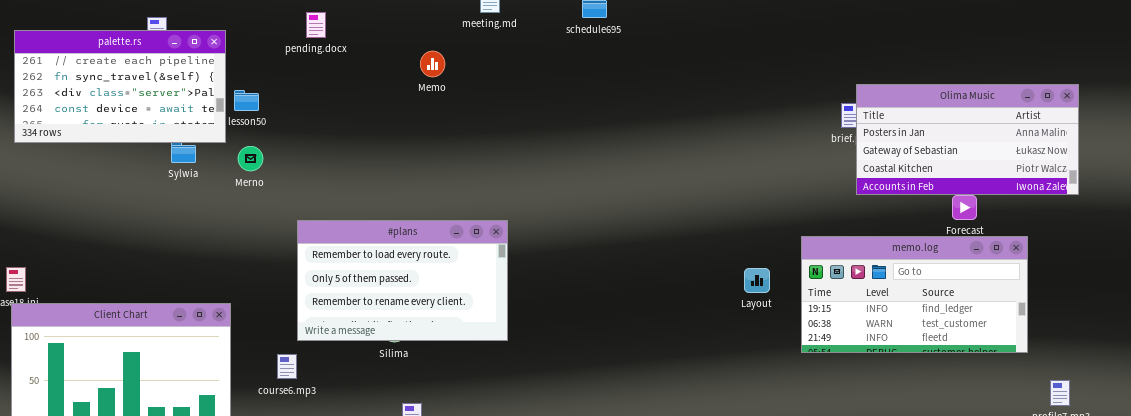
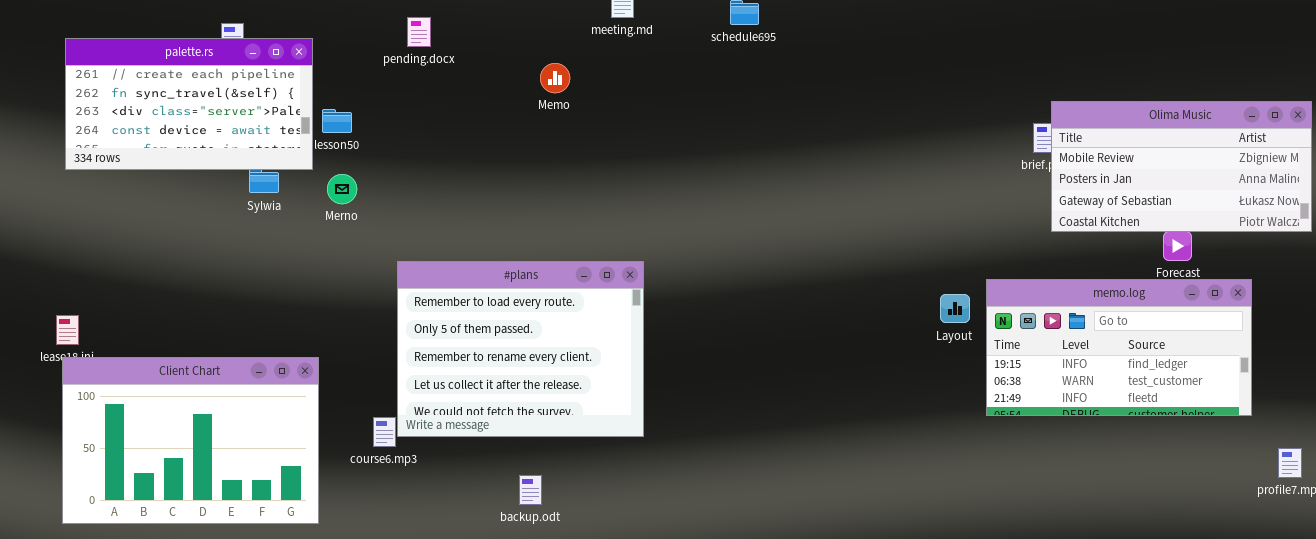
Olima Music: [856,84,1079,195] -> [1051,101,1312,232], scrolled up 1 row
#plans: [297,220,508,341] -> [397,261,644,437], resized
Layout: [744,268,770,293] -> [940,294,970,323], moved

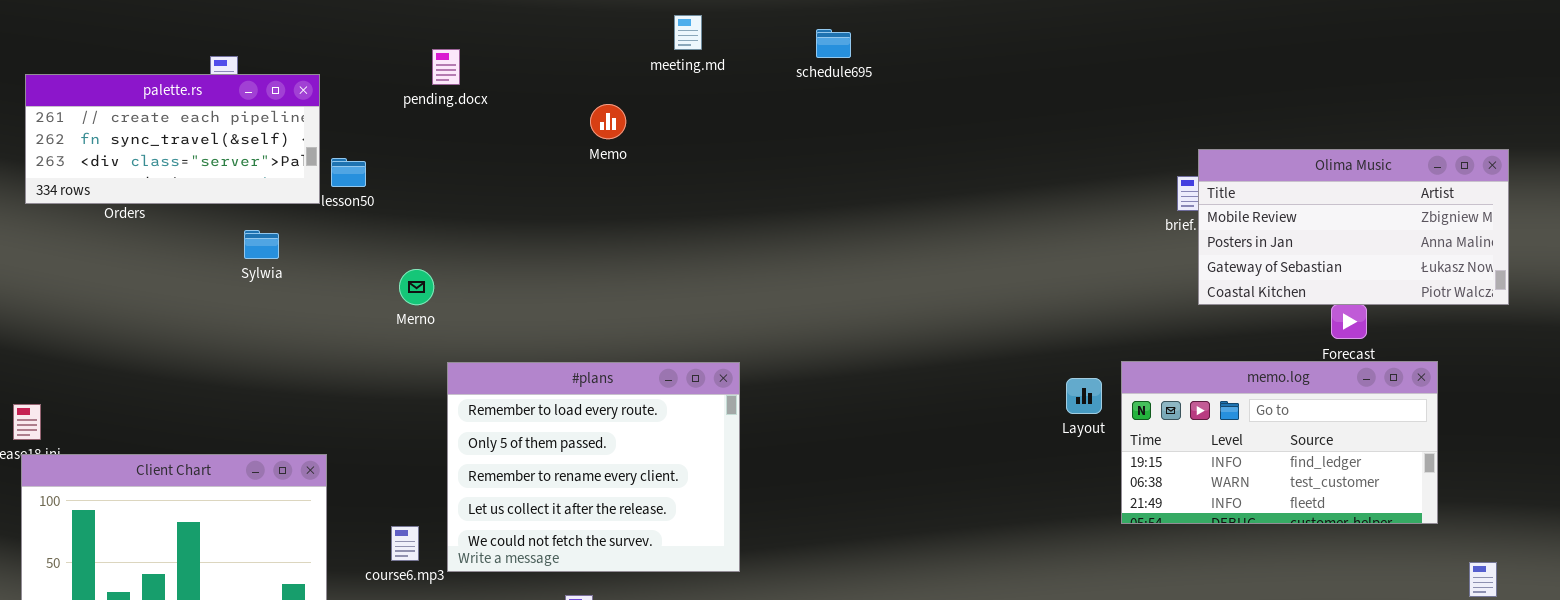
palette.rs: [65,38,313,170] -> [25,74,320,204], resized
Merno: [327,174,357,204] -> [399,269,434,305], moved
#plans: [397,261,644,437] -> [447,362,740,572], moved

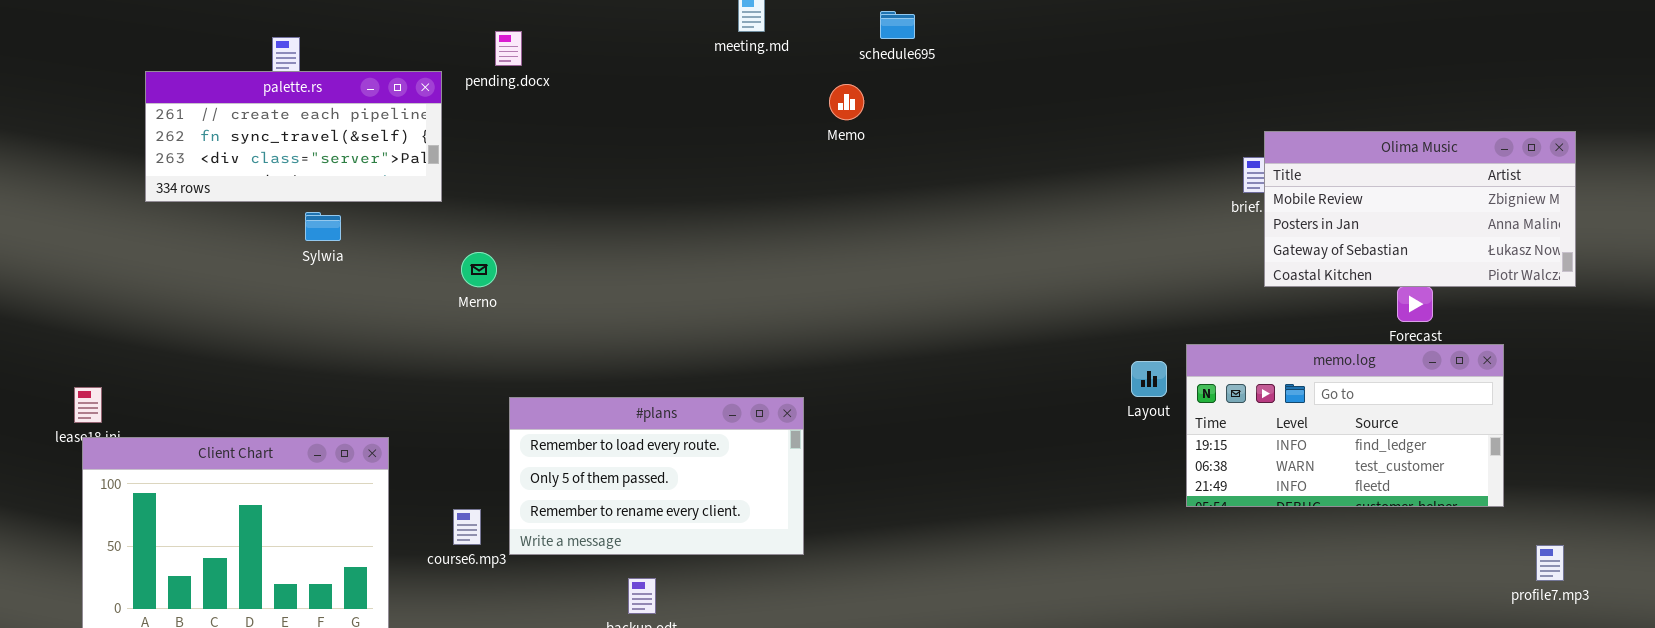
palette.rs: [25,74,320,204] -> [145,71,442,202], moved
Memo: [590,104,626,139] -> [829,84,864,120], moved
#plans: [447,362,740,572] -> [509,397,804,555], resized

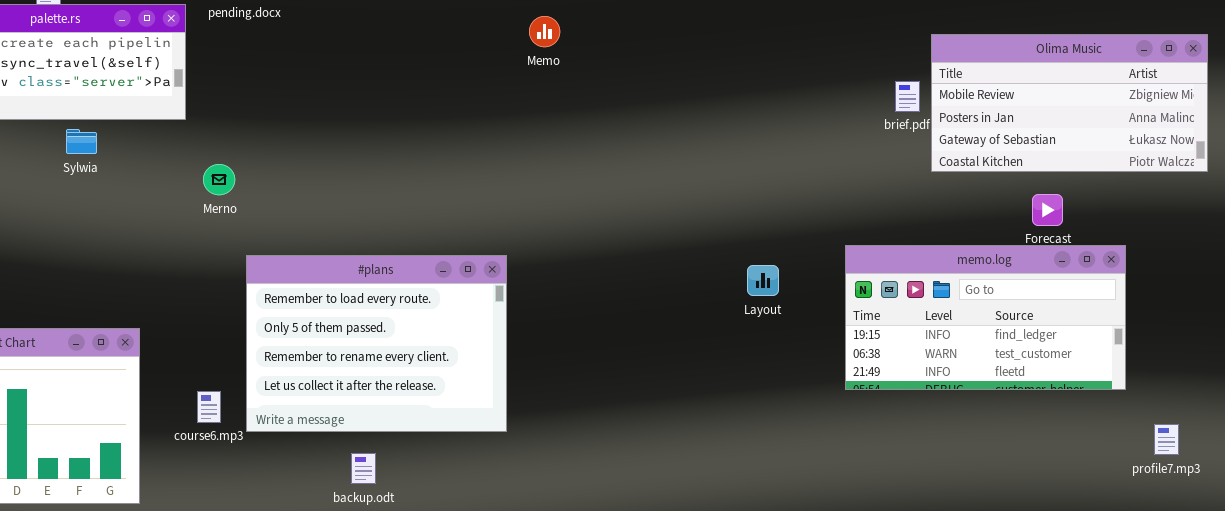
Olima Music: [1264,131,1576,287] -> [931,34,1208,172], moved
Layout: [1131,361,1167,397] -> [747,265,779,296], moved
#plans: [509,397,804,555] -> [246,255,507,432], resized

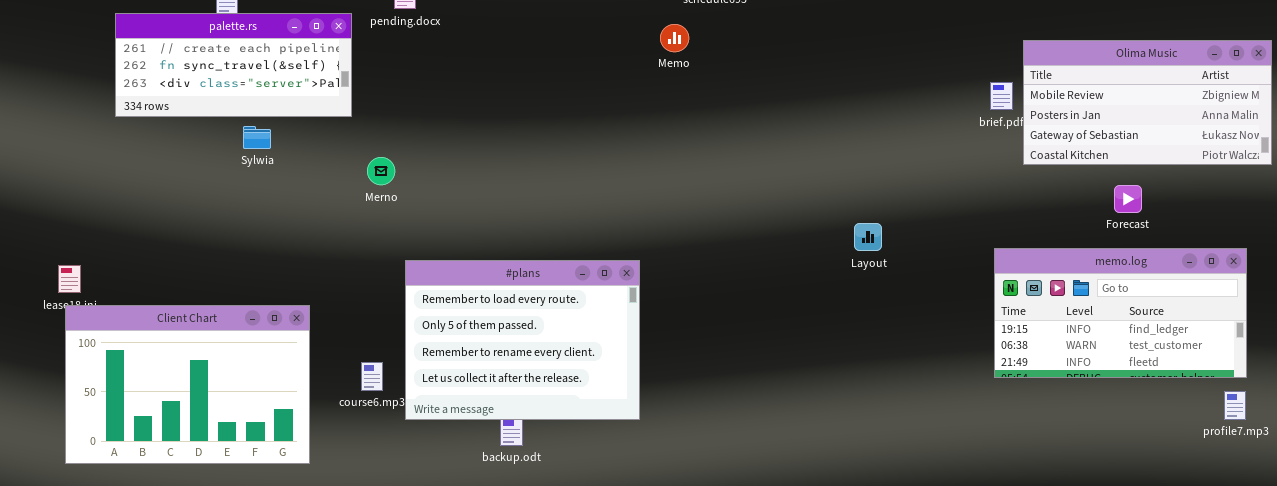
memo.log: [845,245,1126,390] -> [994,248,1247,378], moved
#plans: [246,255,507,432] -> [405,260,640,420], moved
Layout: [747,265,779,296] -> [854,223,882,251], moved

